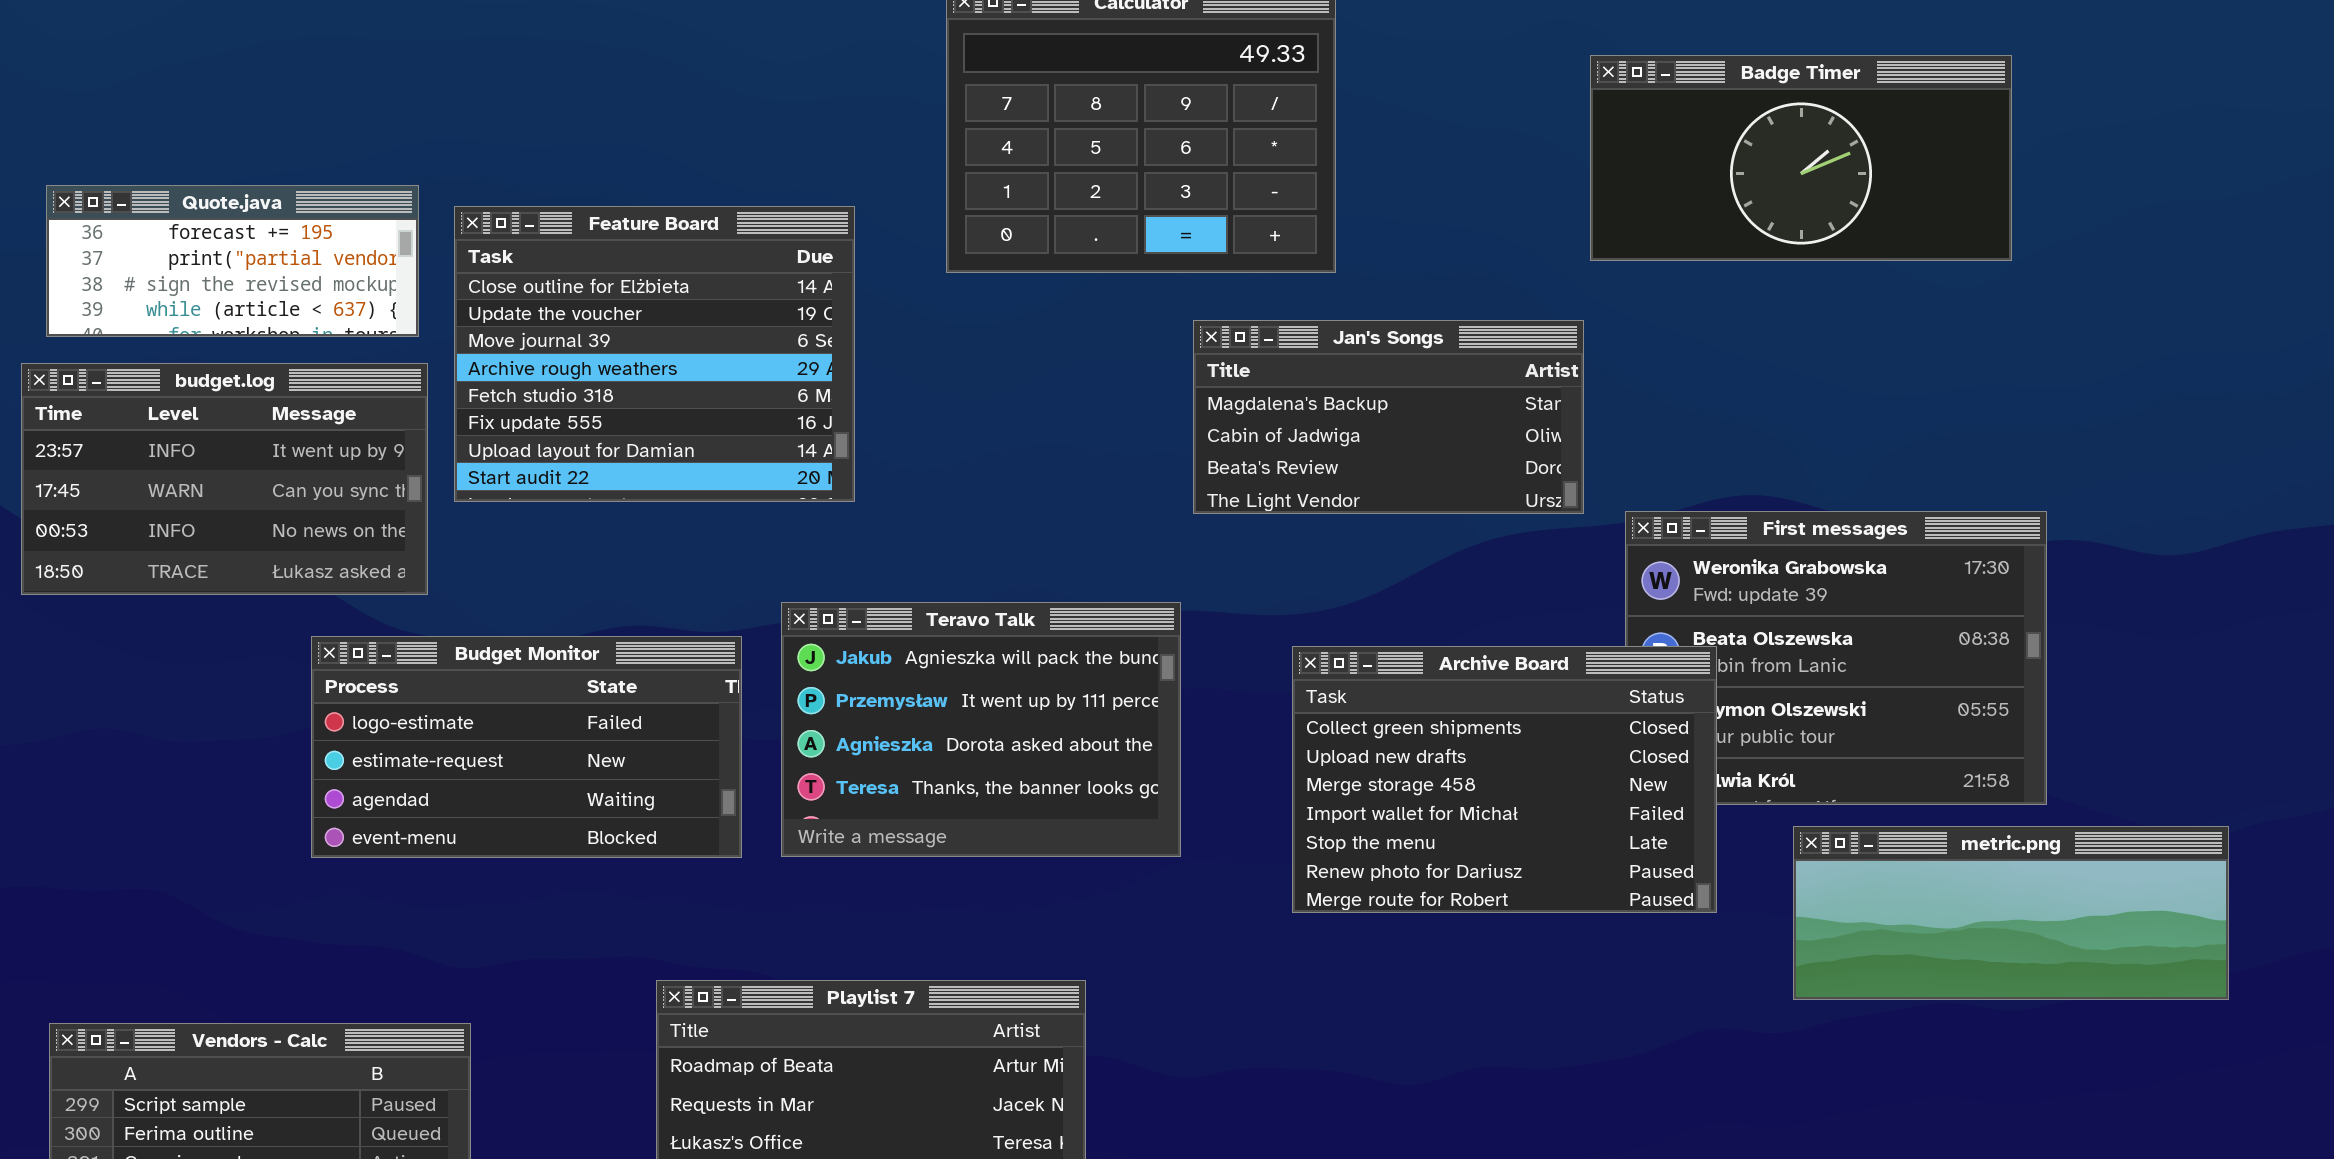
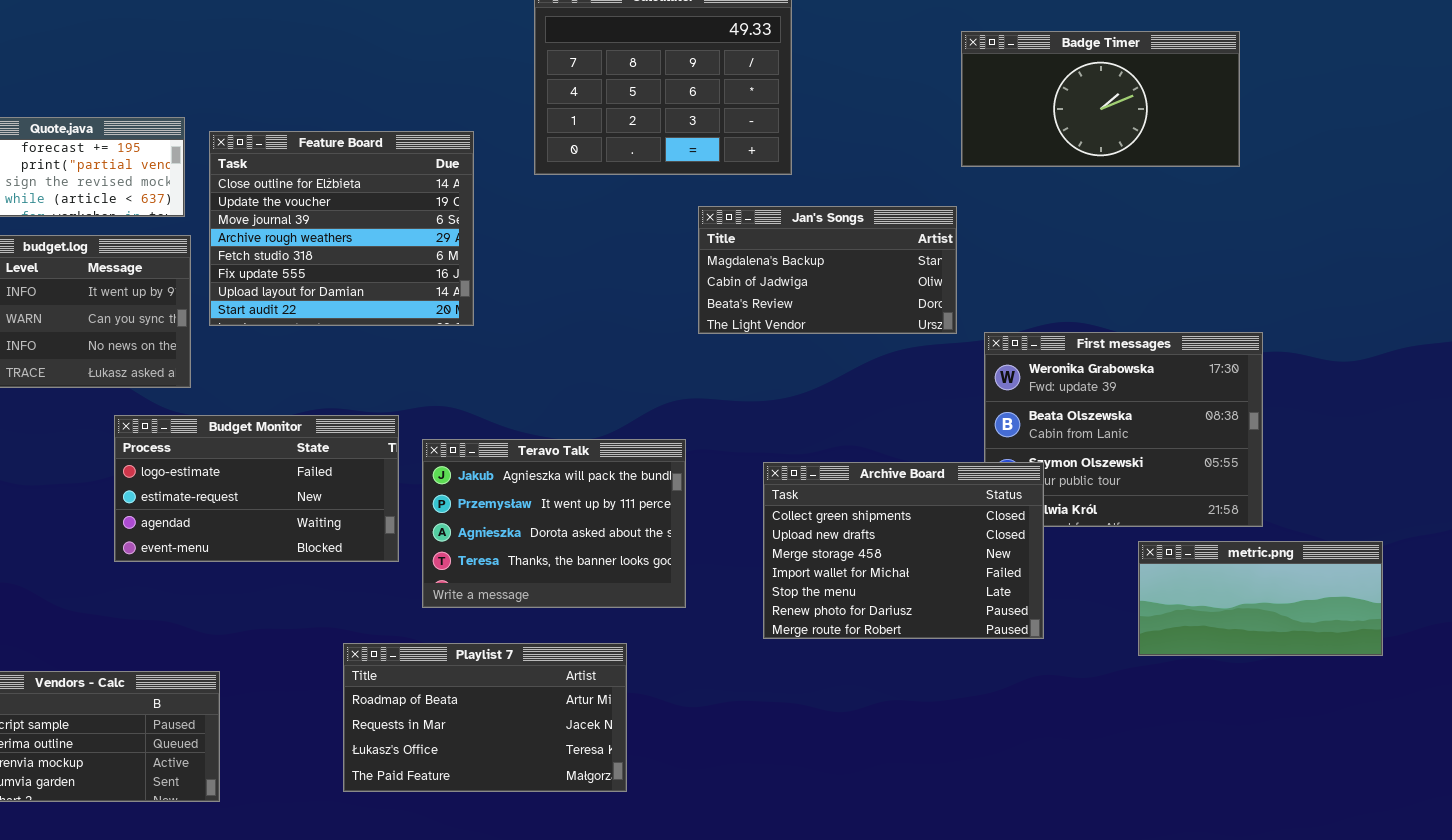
Teravo Talk: [781,602,1181,857] -> [422,439,686,608], moved
Archive Board: [1292,646,1717,913] -> [763,462,1044,639], moved
metric.png: [1793,826,2229,1000] -> [1138,541,1383,656], resized

